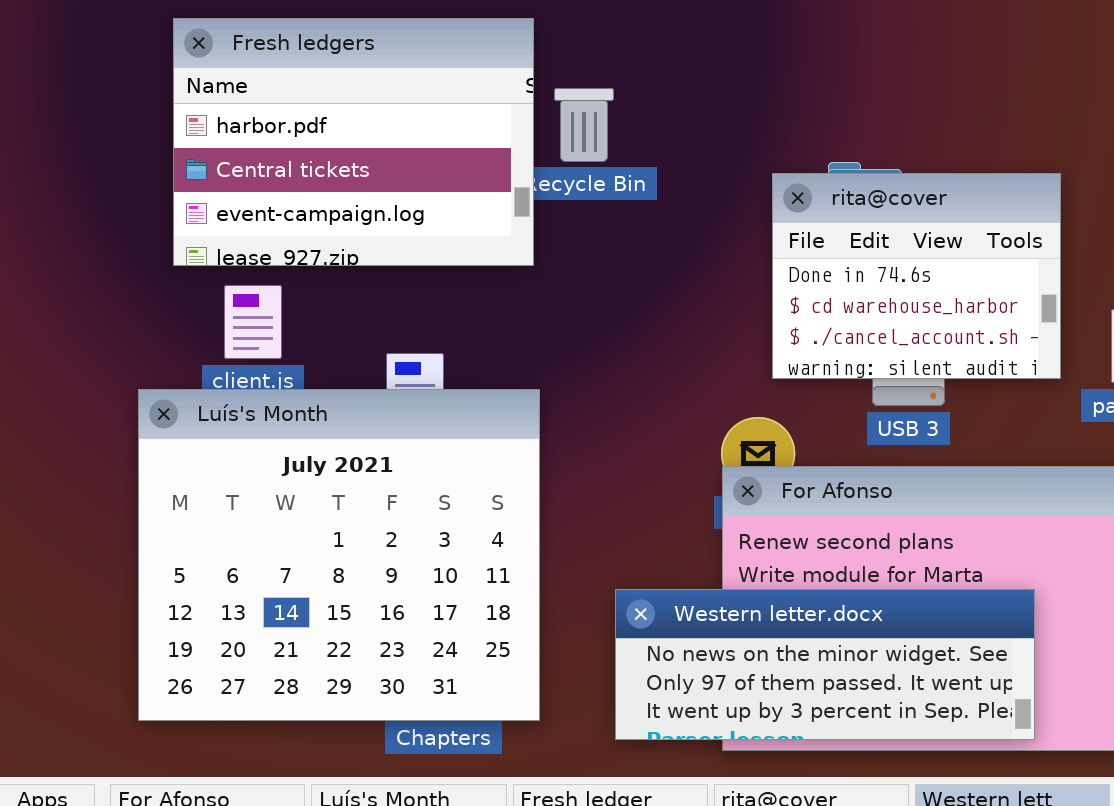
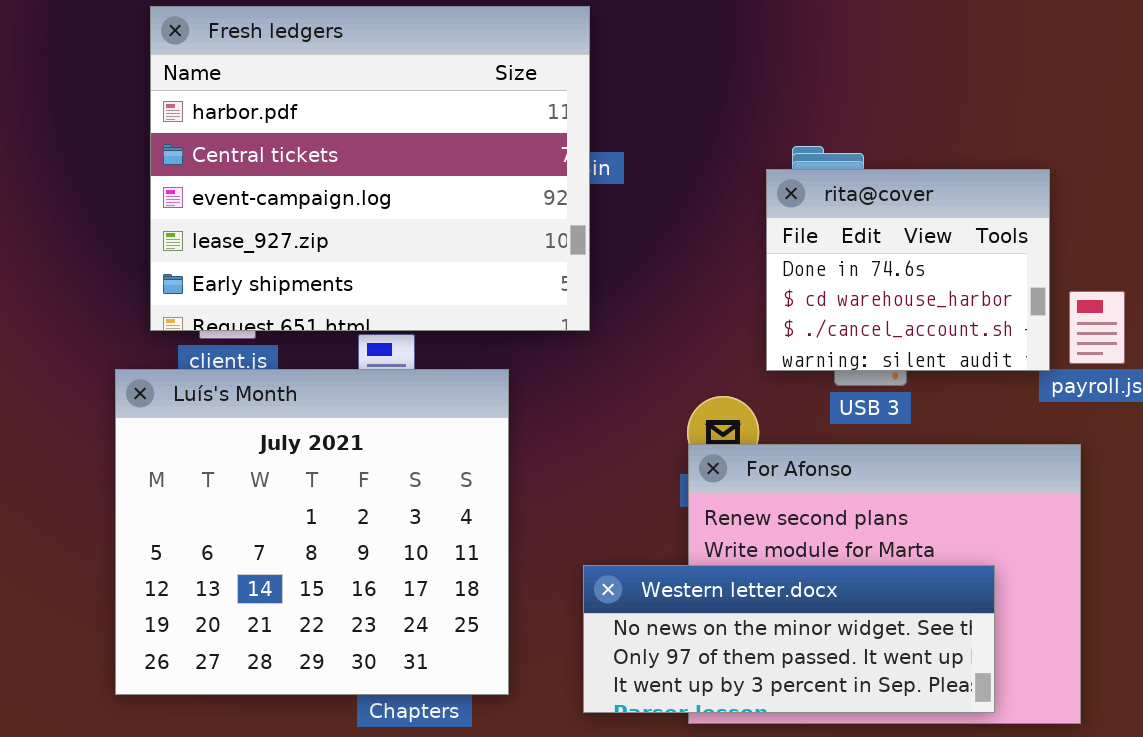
Fresh ledgers: [173,18,534,266] -> [150,6,590,331], resized
rita@cover: [772,173,1061,379] -> [766,169,1050,371], moved

